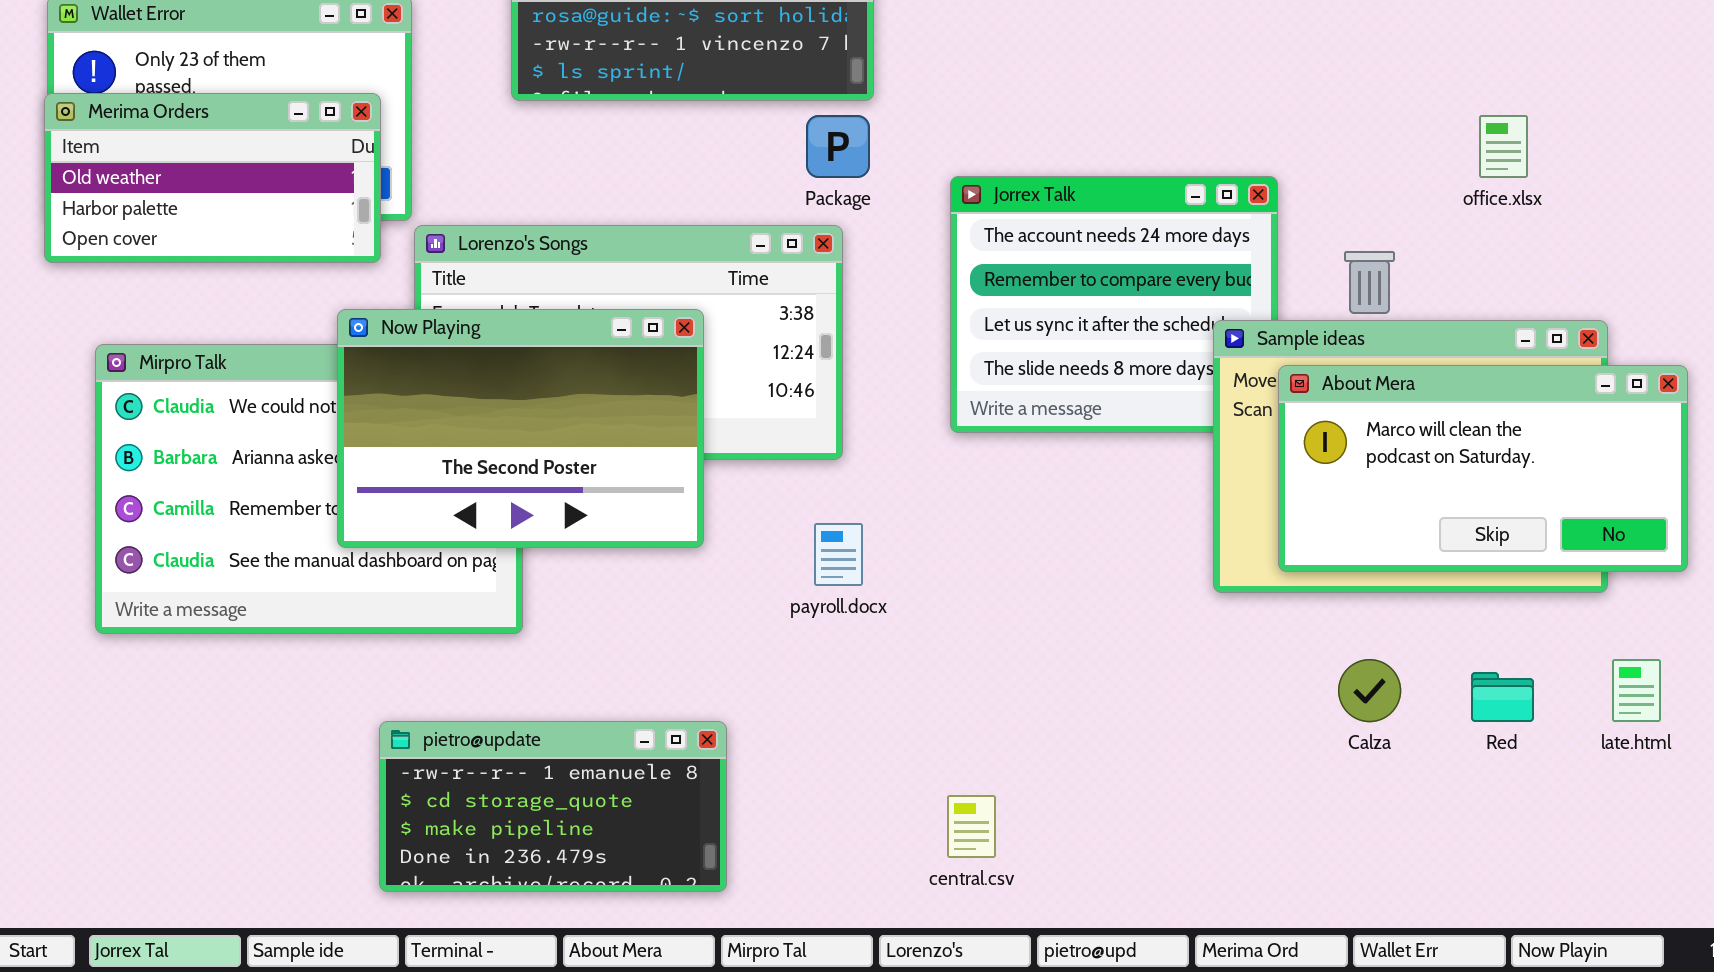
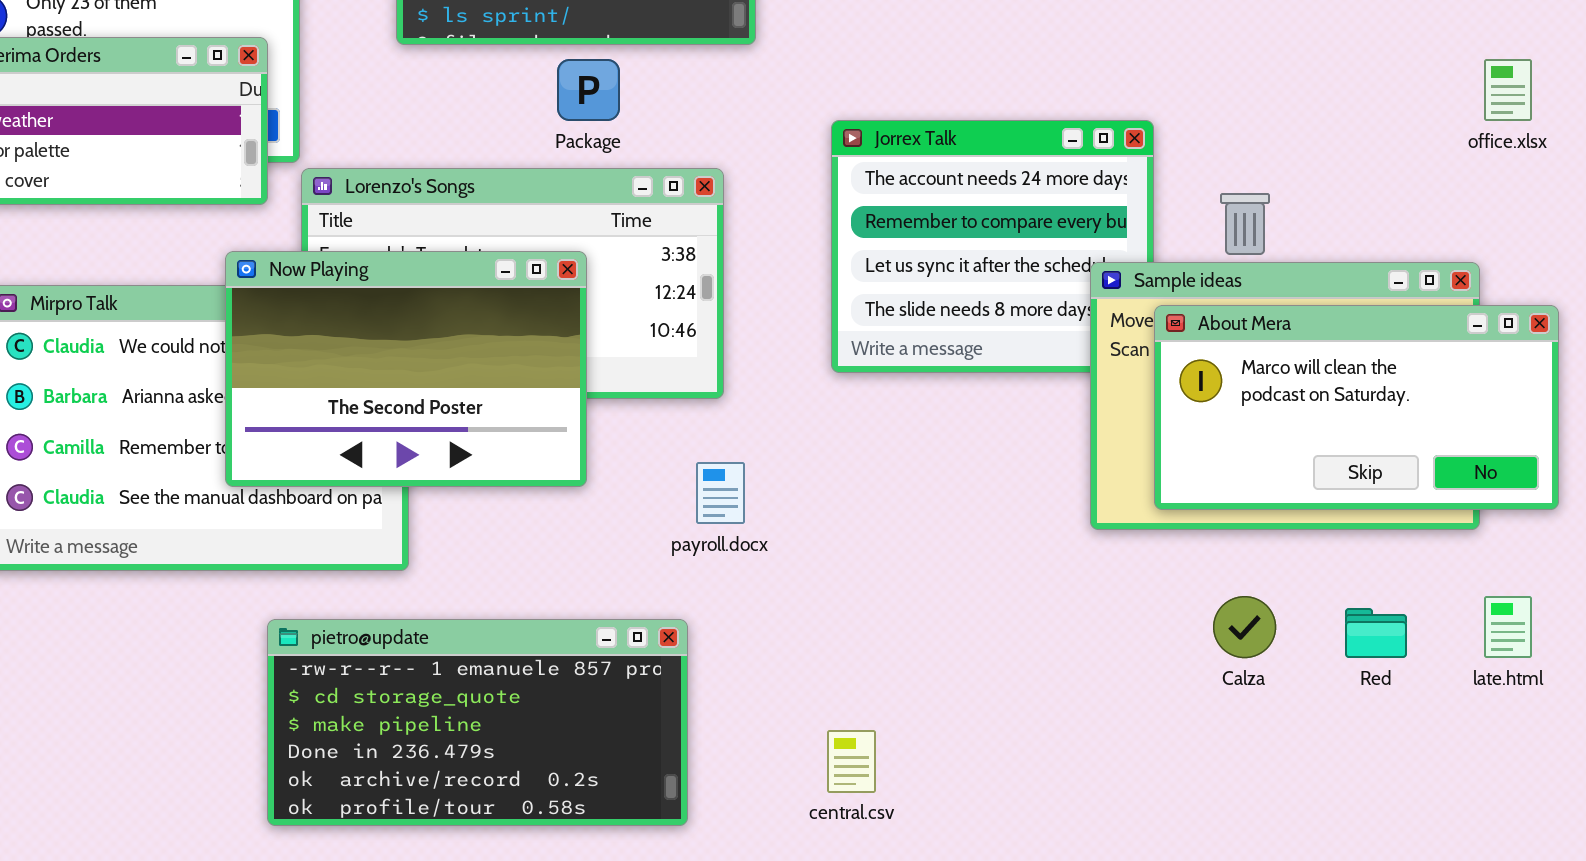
Package: [806,115,870,178] -> [557,59,620,121], moved
office.xlsx: [1479,115,1528,178] -> [1484,59,1532,121], moved
pietro@update: [379,721,727,892] -> [267,619,688,826], resized

